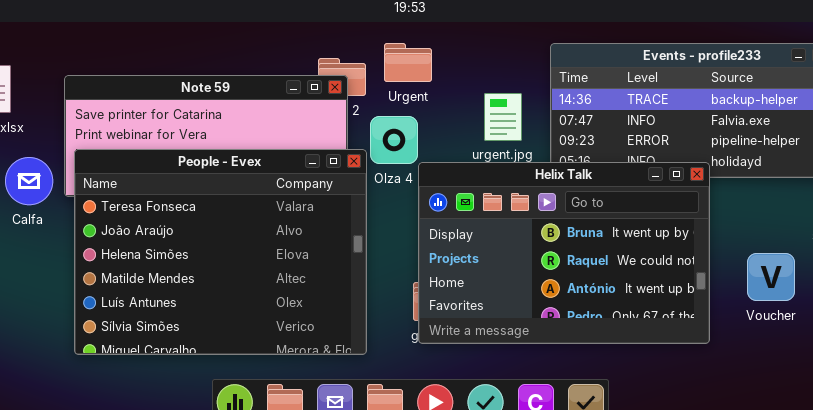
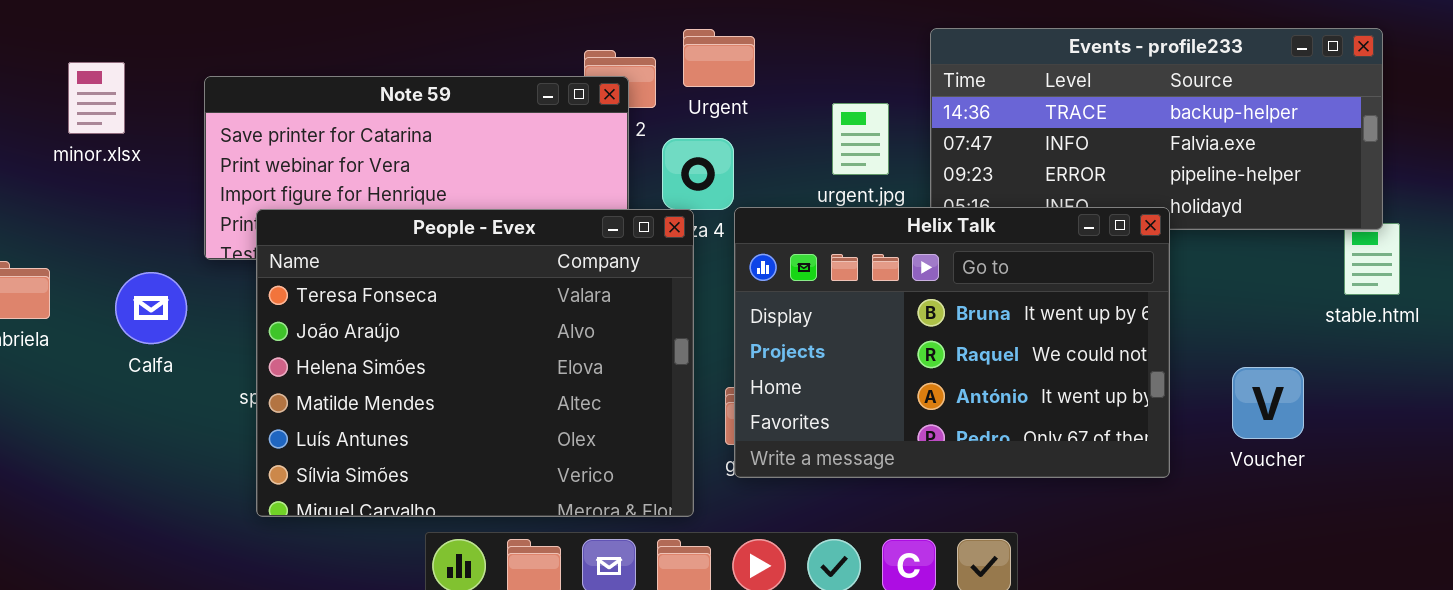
People - Evex: [74,149,367,355] -> [256,209,694,517], moved
Calfa: [5,157,53,205] -> [115,272,187,344], moved
Voucher: [747,253,795,301] -> [1232,367,1304,439], moved

